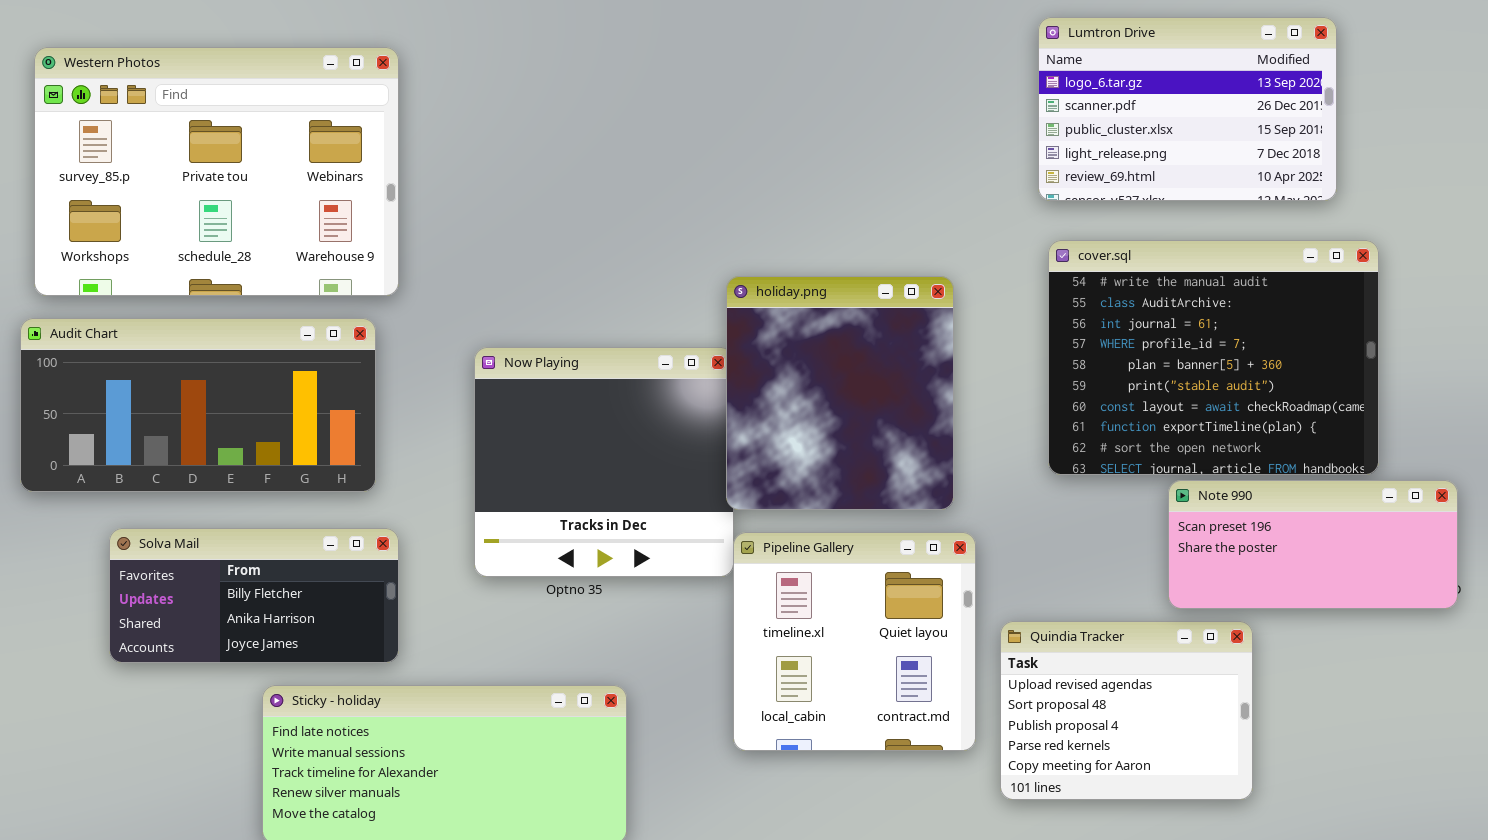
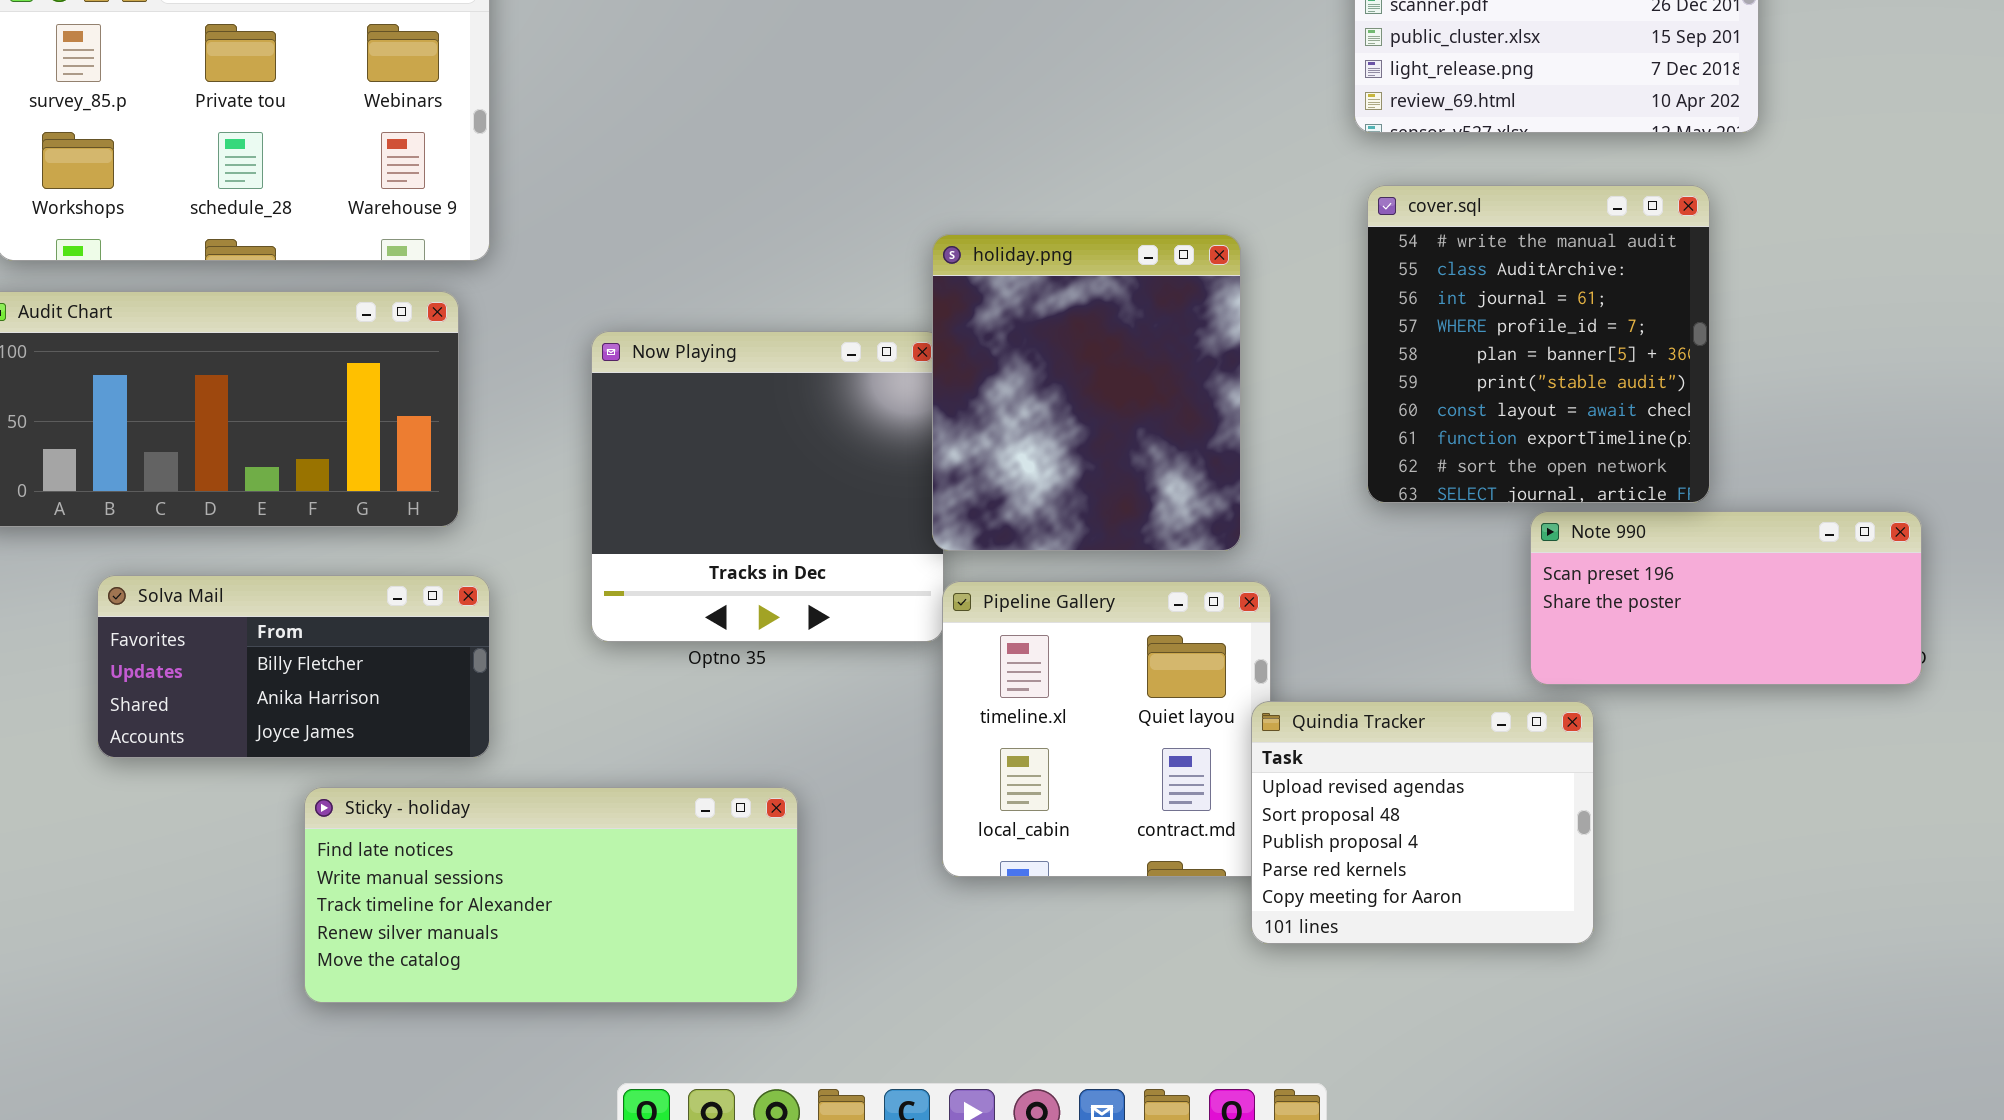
cover.sql: [1048,240,1379,475] -> [1367,185,1710,503], resized
Quindia Tracker: [1000,621,1253,800] -> [1251,701,1594,944], moved

